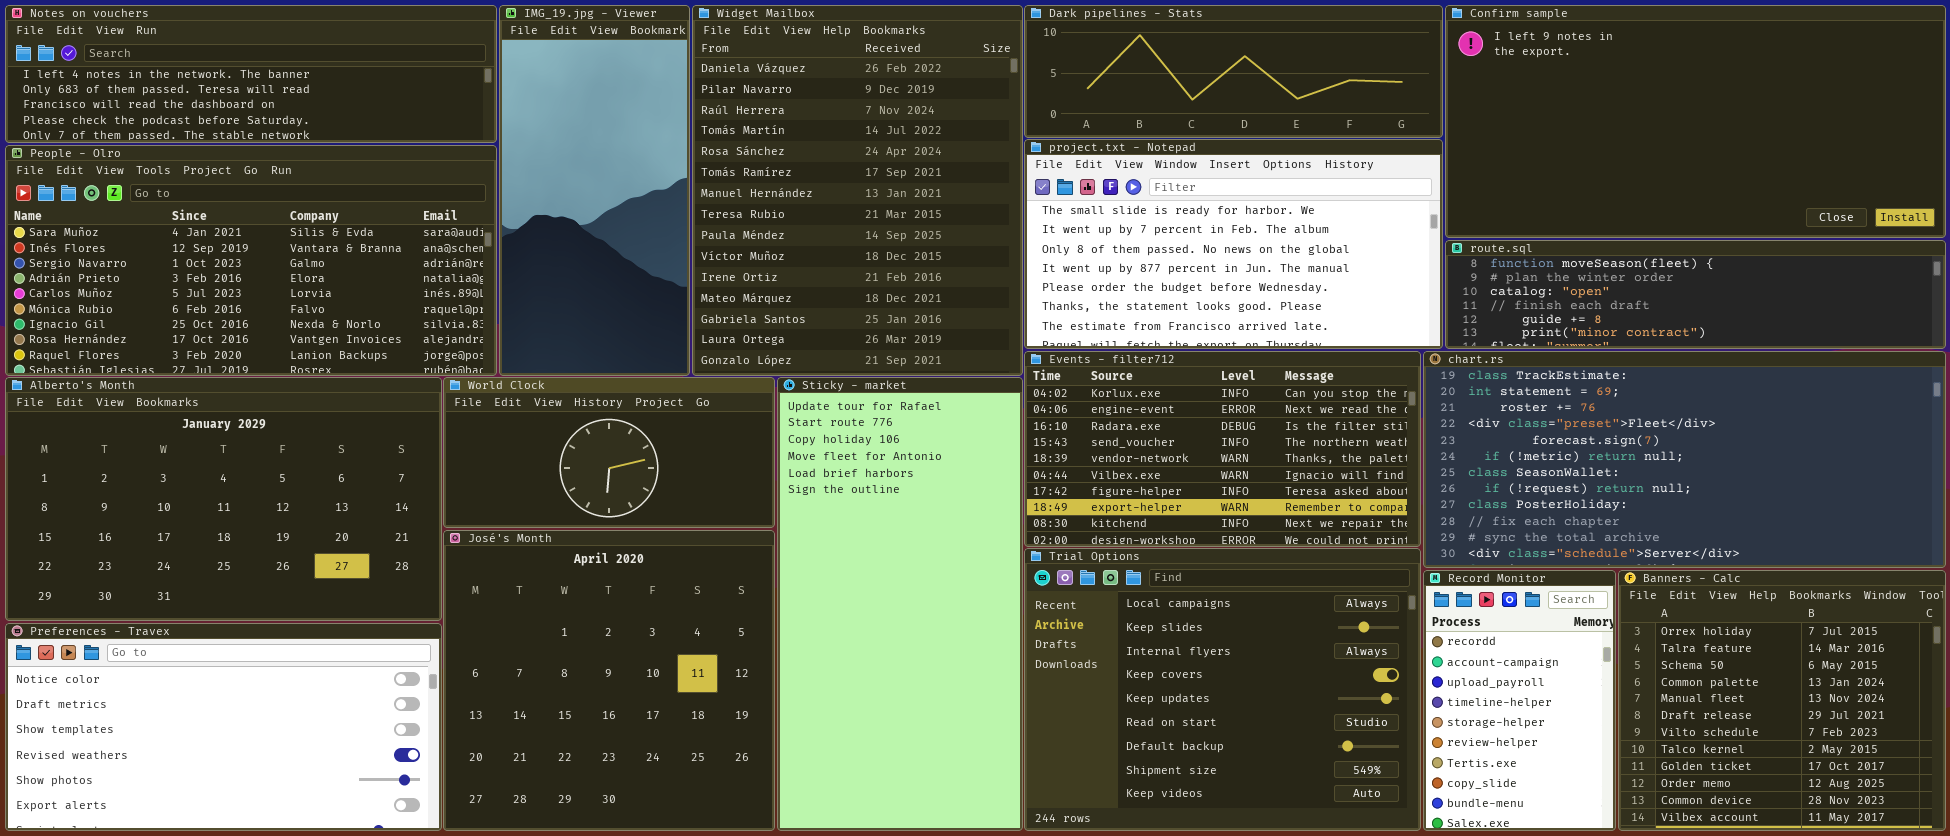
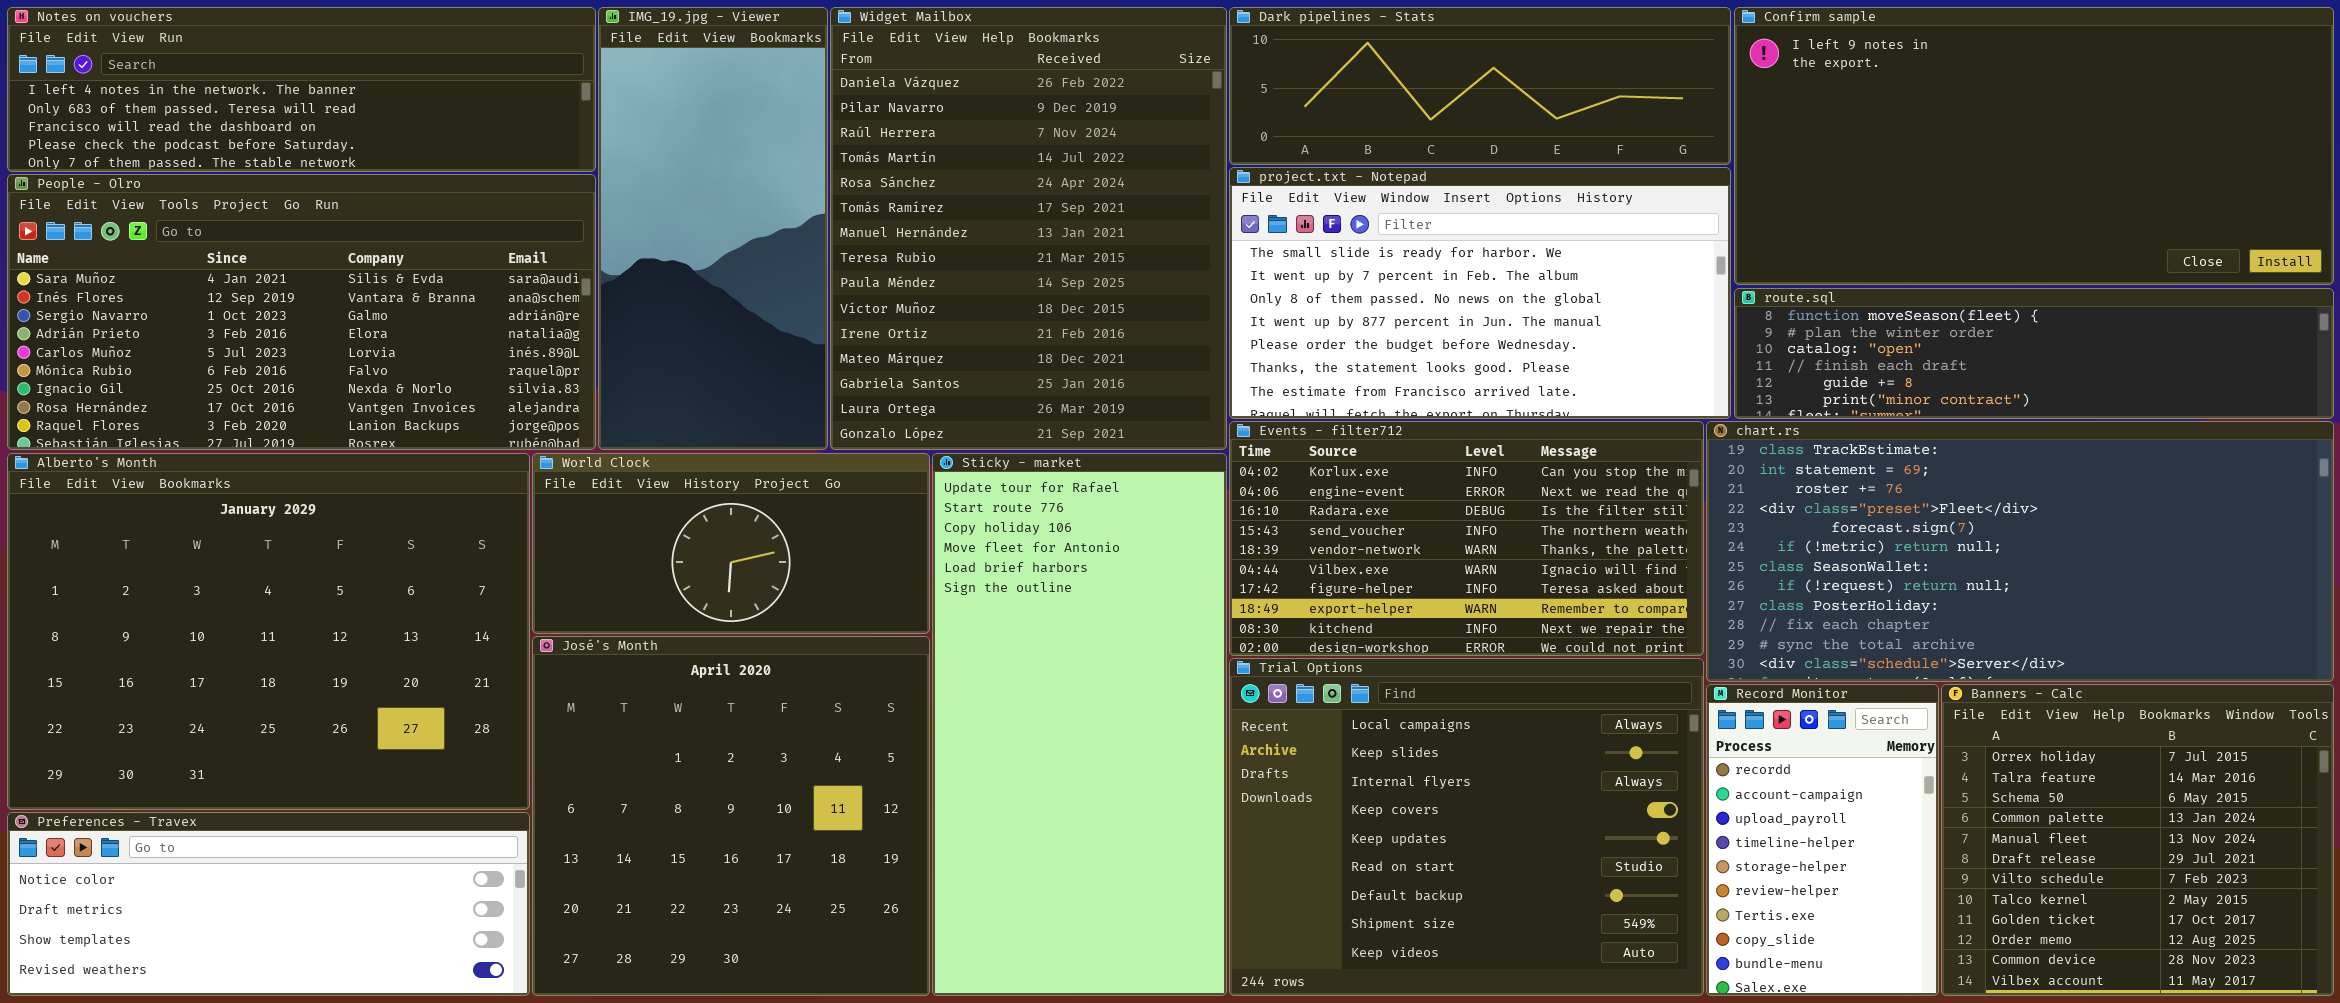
Alberto's Month: [5,377,442,621] -> [7,453,530,810], resized
Preferences - Travex: [5,623,442,831] -> [7,812,530,996], resized

